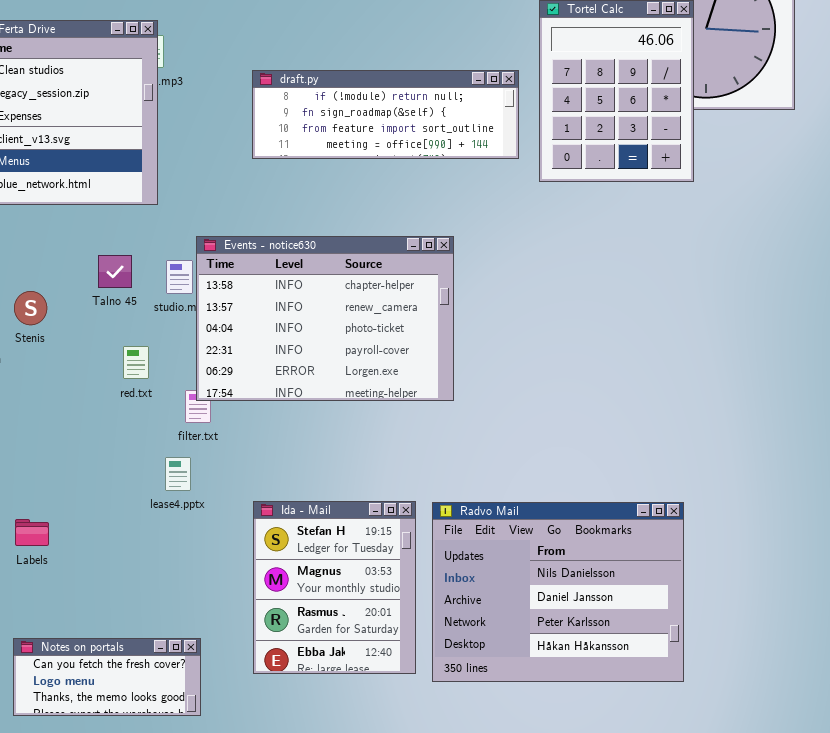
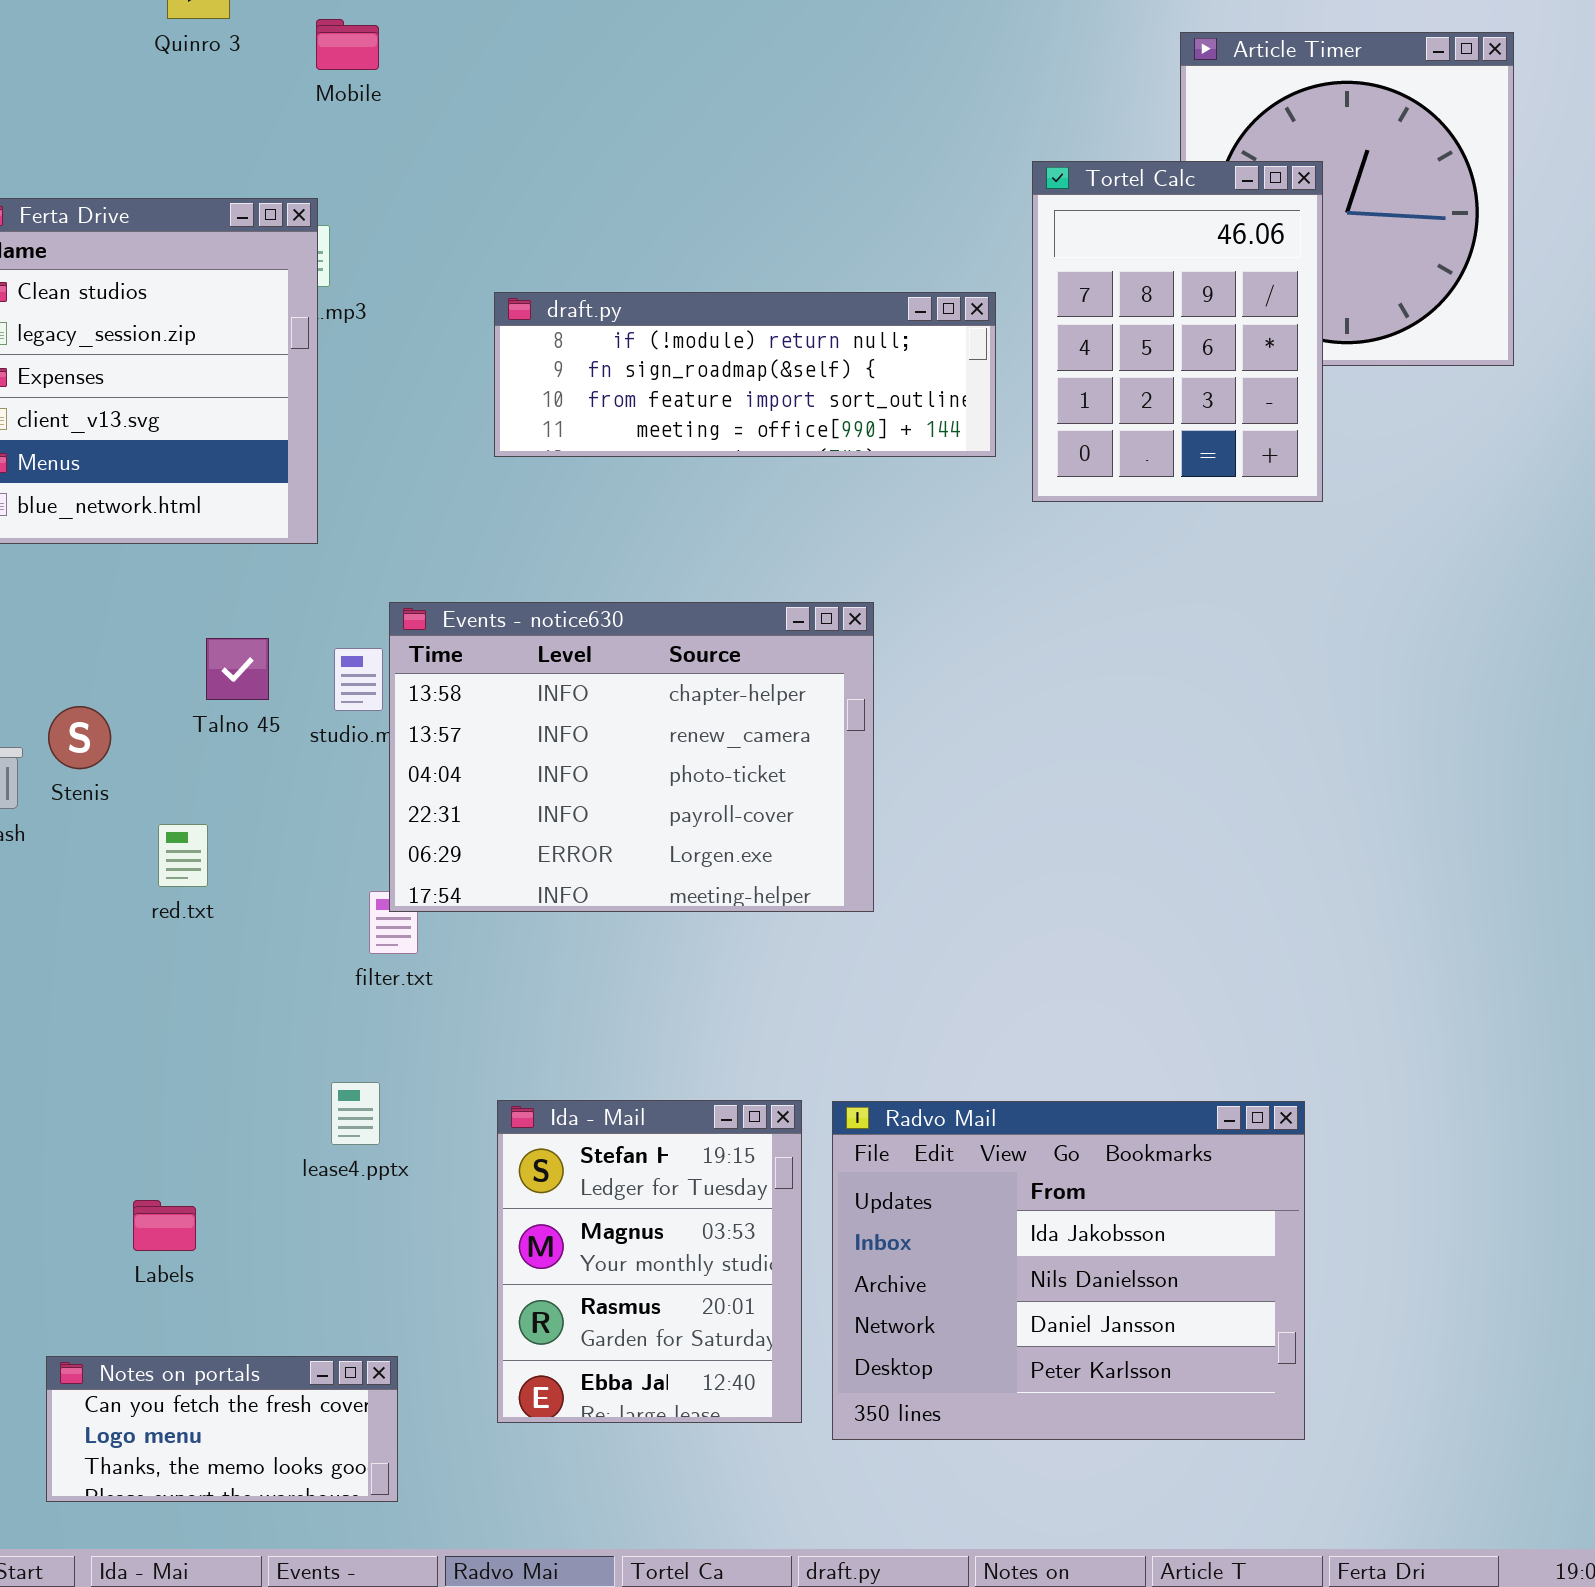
red.txt: [123,346,149,379] -> [158,824,208,887], moved
lease4.pptx: [165,457,191,491] -> [331,1082,380,1145], moved
Radvo Mail: [432,502,684,682] -> [832,1101,1305,1440], scrolled up 1 row
Labels: [15,519,49,546] -> [133,1200,196,1251], moved

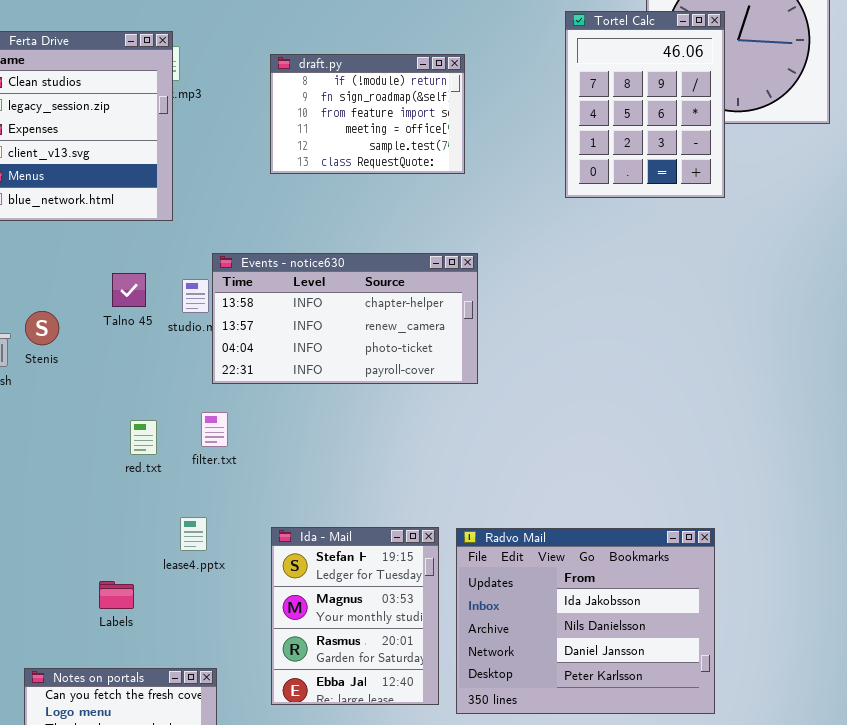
draft.py: [494,292,996,457] -> [270,54,465,174], resized
Events - notice630: [389,602,874,912] -> [212,253,478,384], resized
red.txt: [158,824,208,887] -> [130,420,157,455], moved
Labels: [133,1200,196,1251] -> [99,581,134,609], moved

